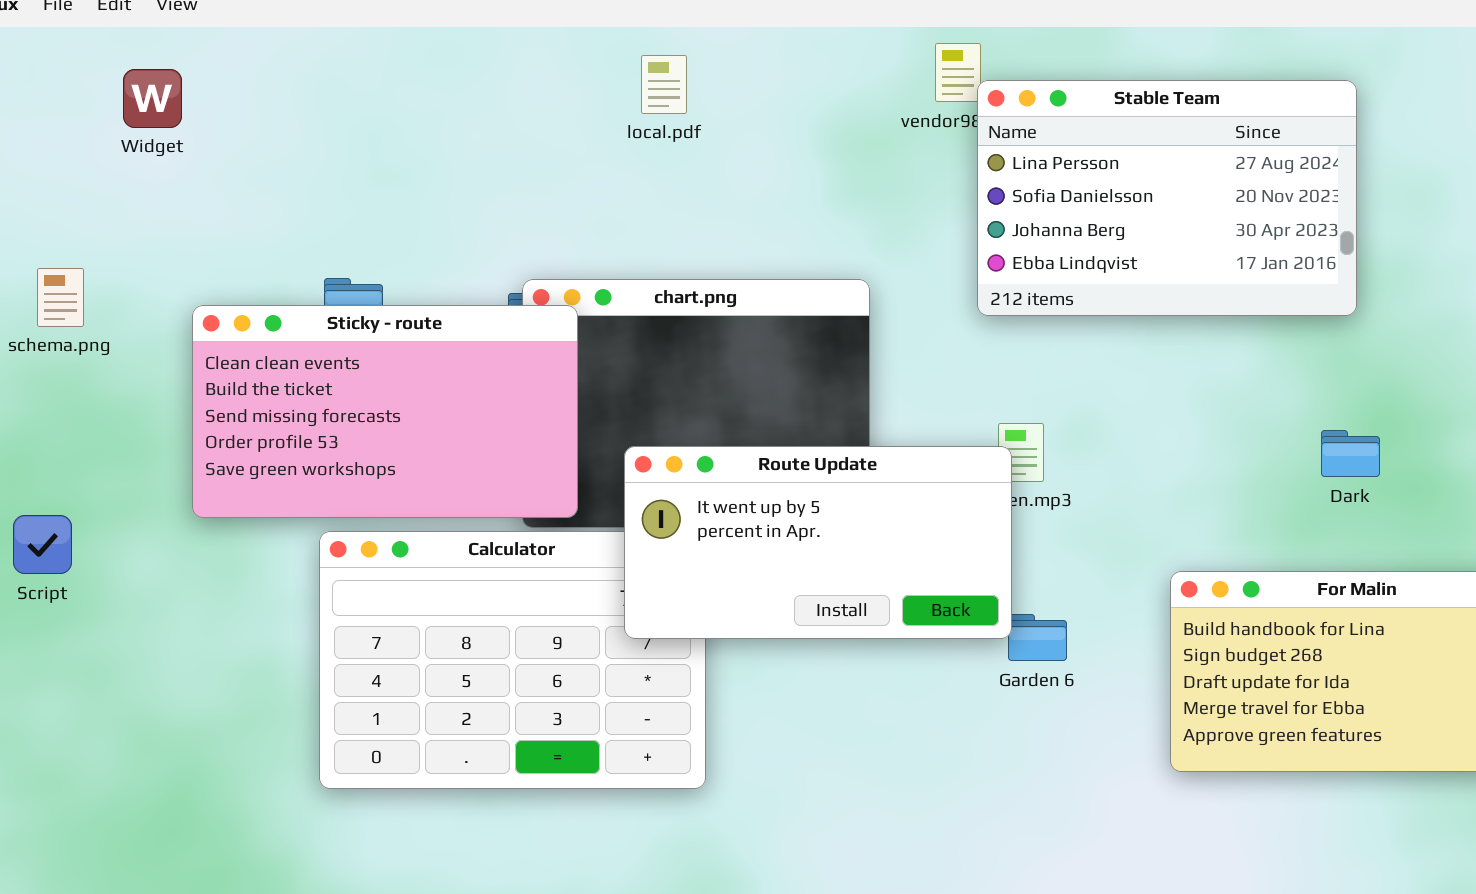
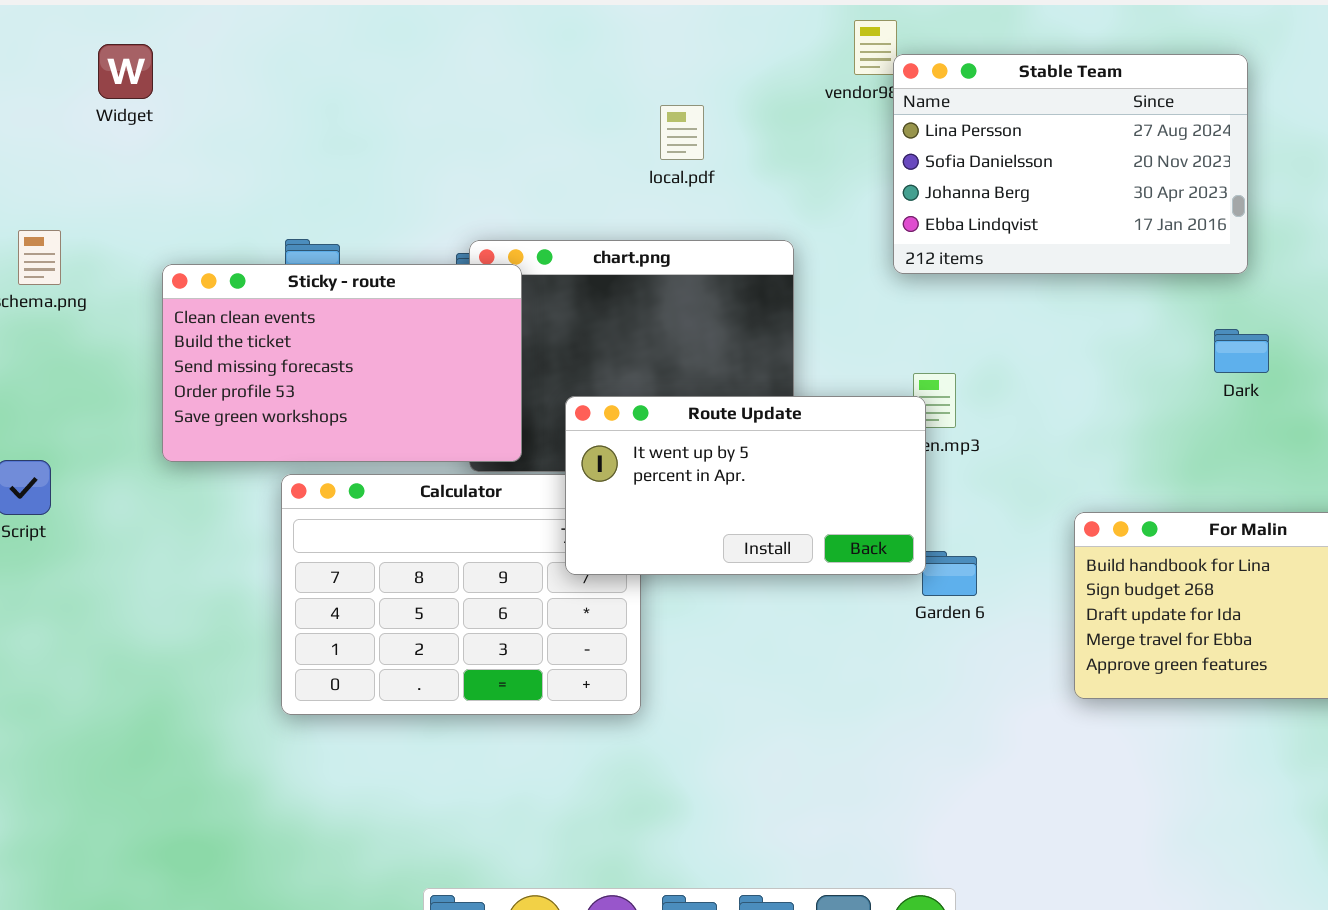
local.pdf: [641,55,687,114] -> [660,105,704,160], moved
Dark: [1321,430,1380,477] -> [1214,329,1269,373], moved

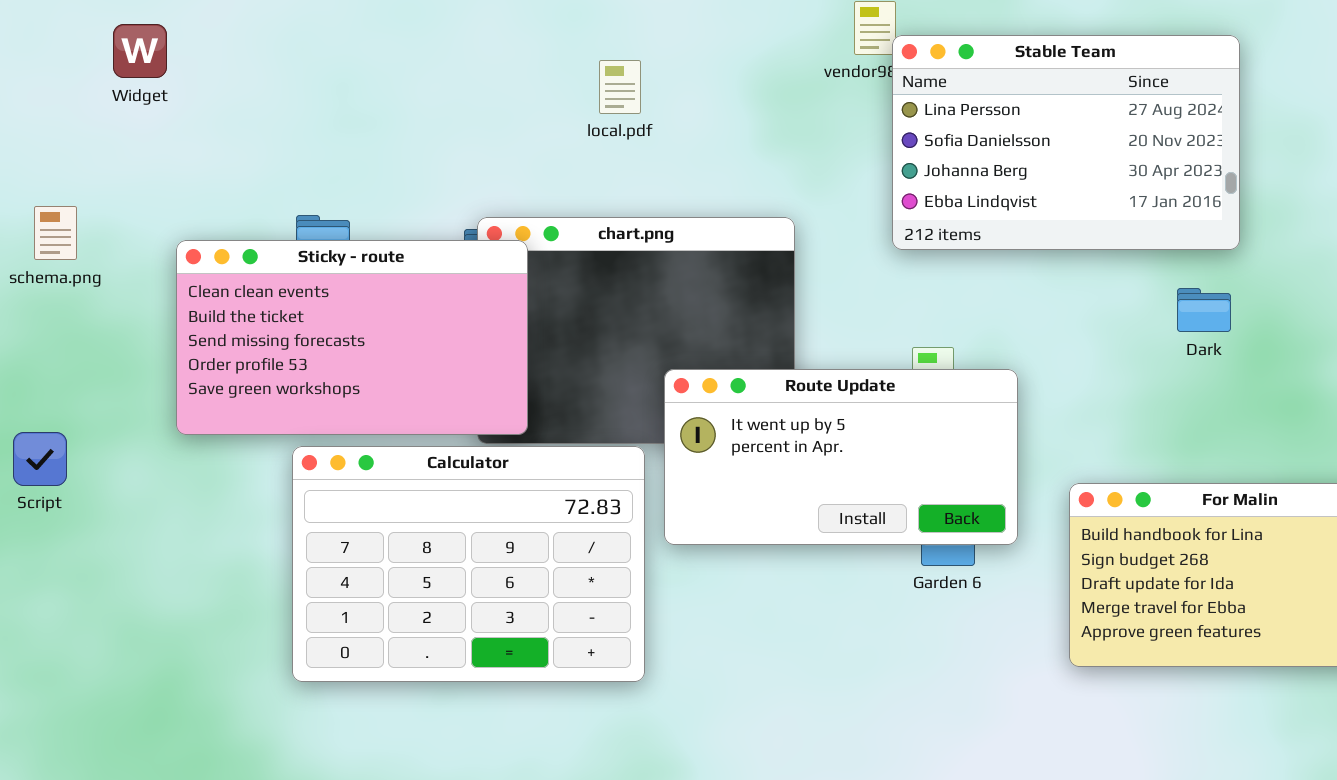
local.pdf: [660,105,704,160] -> [599,60,641,114], moved
Dark: [1214,329,1269,373] -> [1177,288,1231,332], moved
Route Update: [565,396,926,575] -> [664,369,1018,545], moved

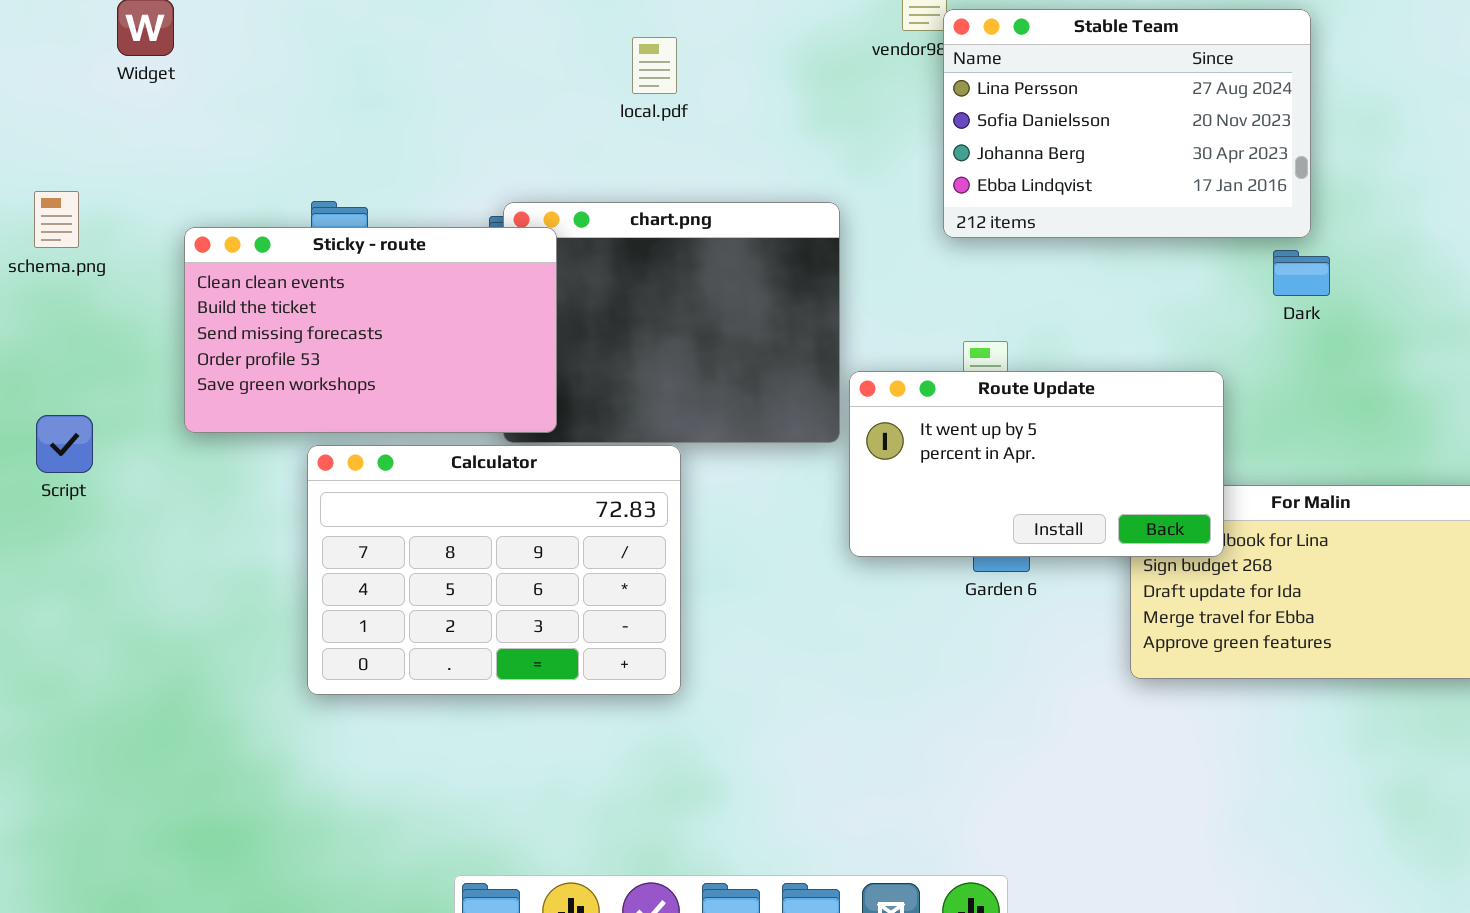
Dark: [1177,288,1231,332] -> [1273,250,1330,296], moved
Route Update: [664,369,1018,545] -> [849,371,1224,557], moved
Script: [13,432,67,486] -> [36,415,93,473], moved

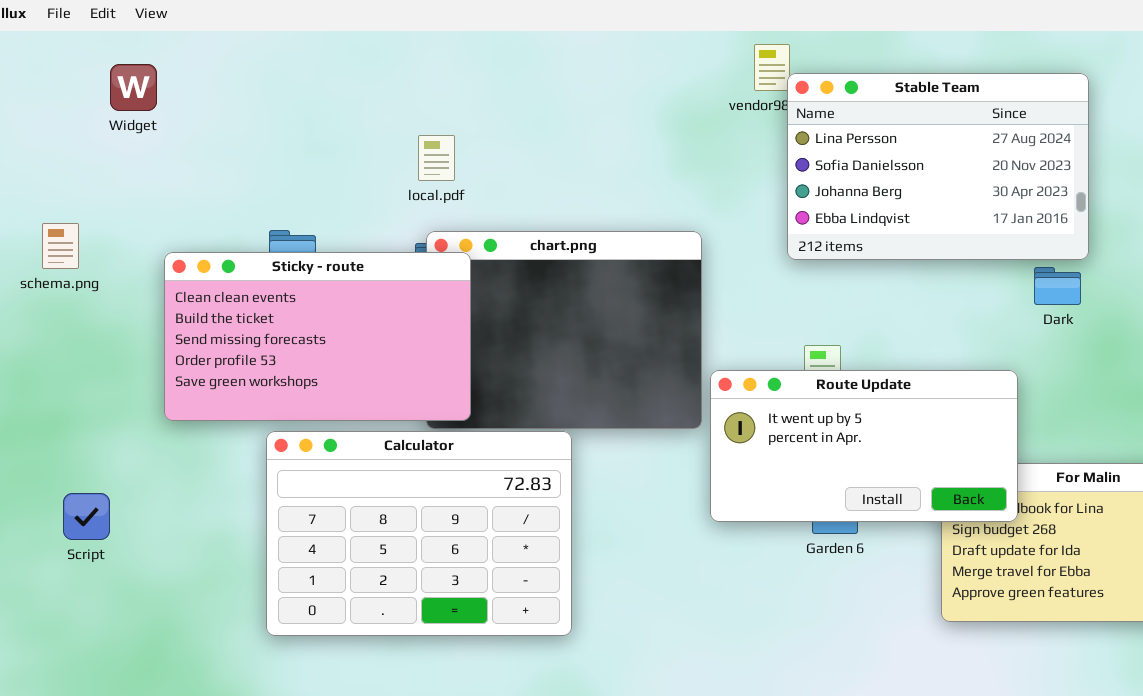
local.pdf: [632,37,677,94] -> [418,135,455,181], moved
Dark: [1273,250,1330,296] -> [1034,267,1081,305], moved
Script: [36,415,93,473] -> [63,493,110,540], moved

